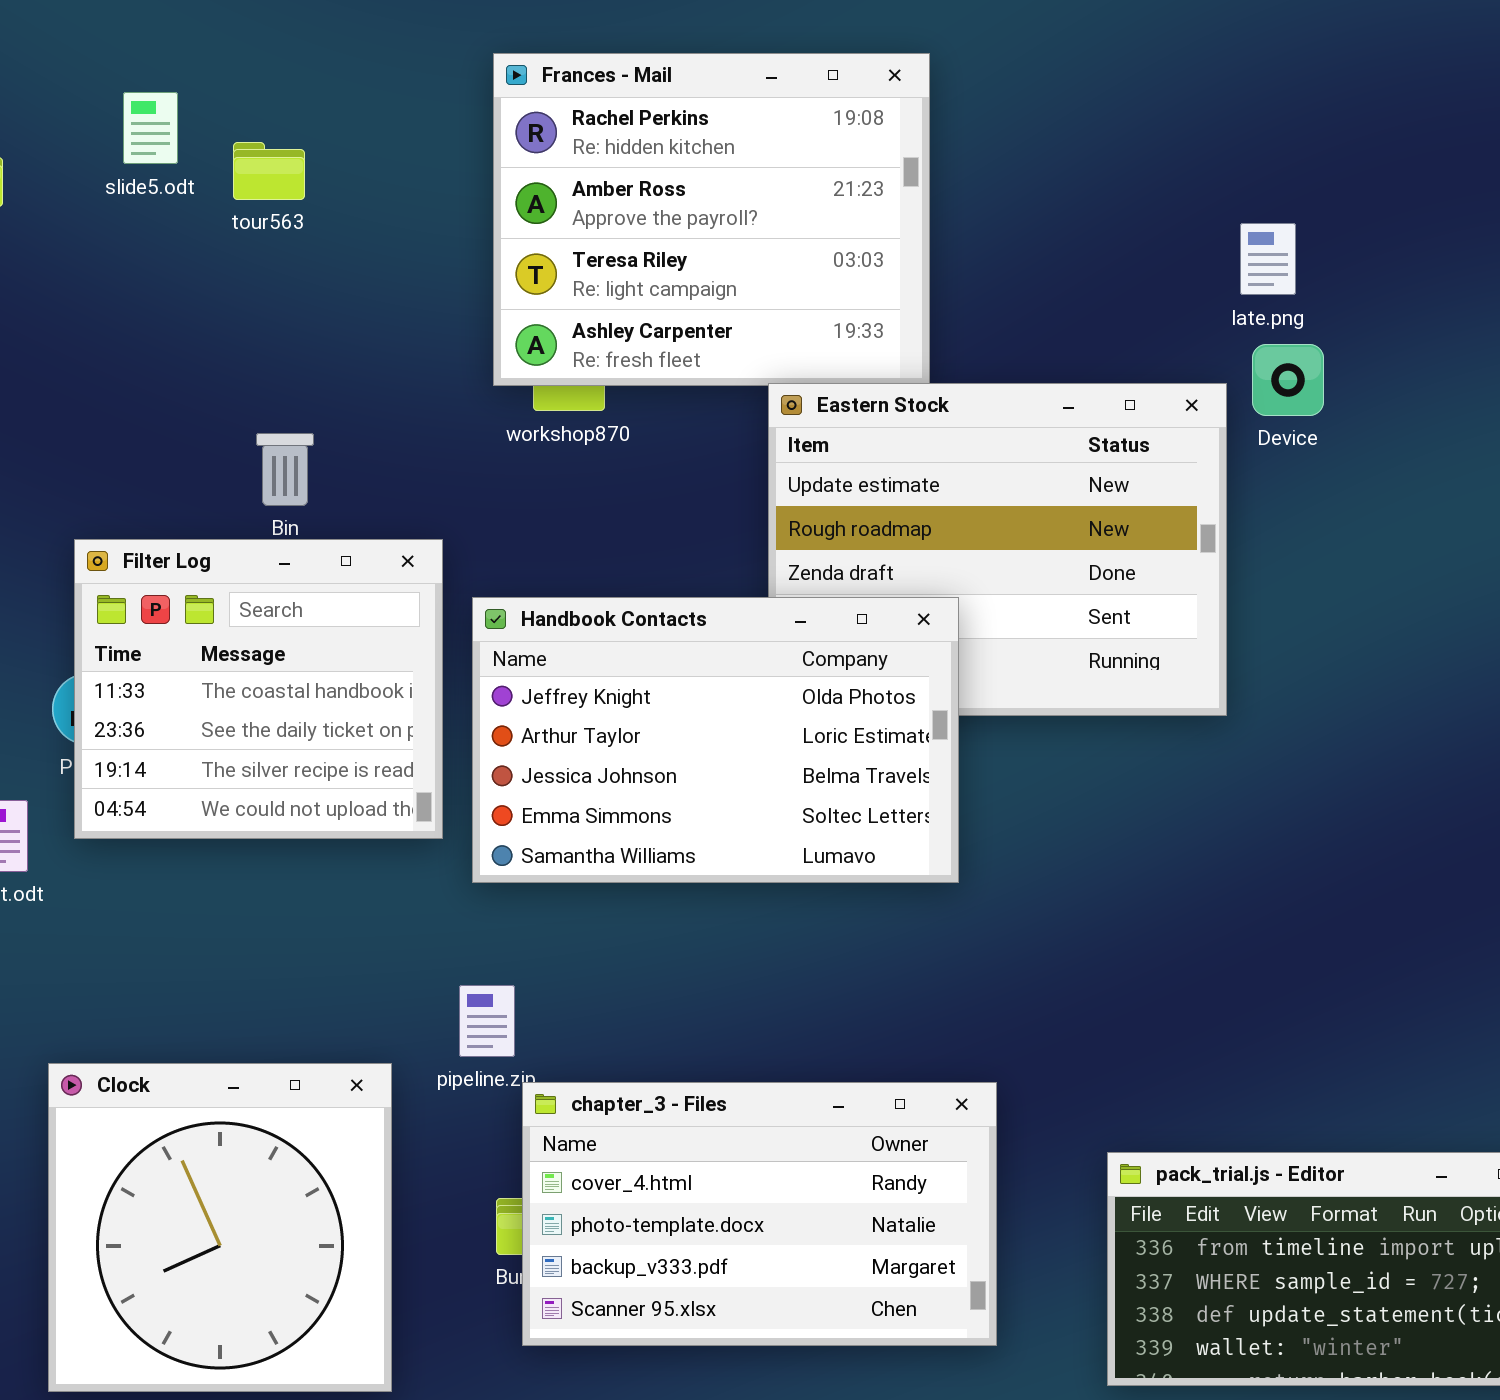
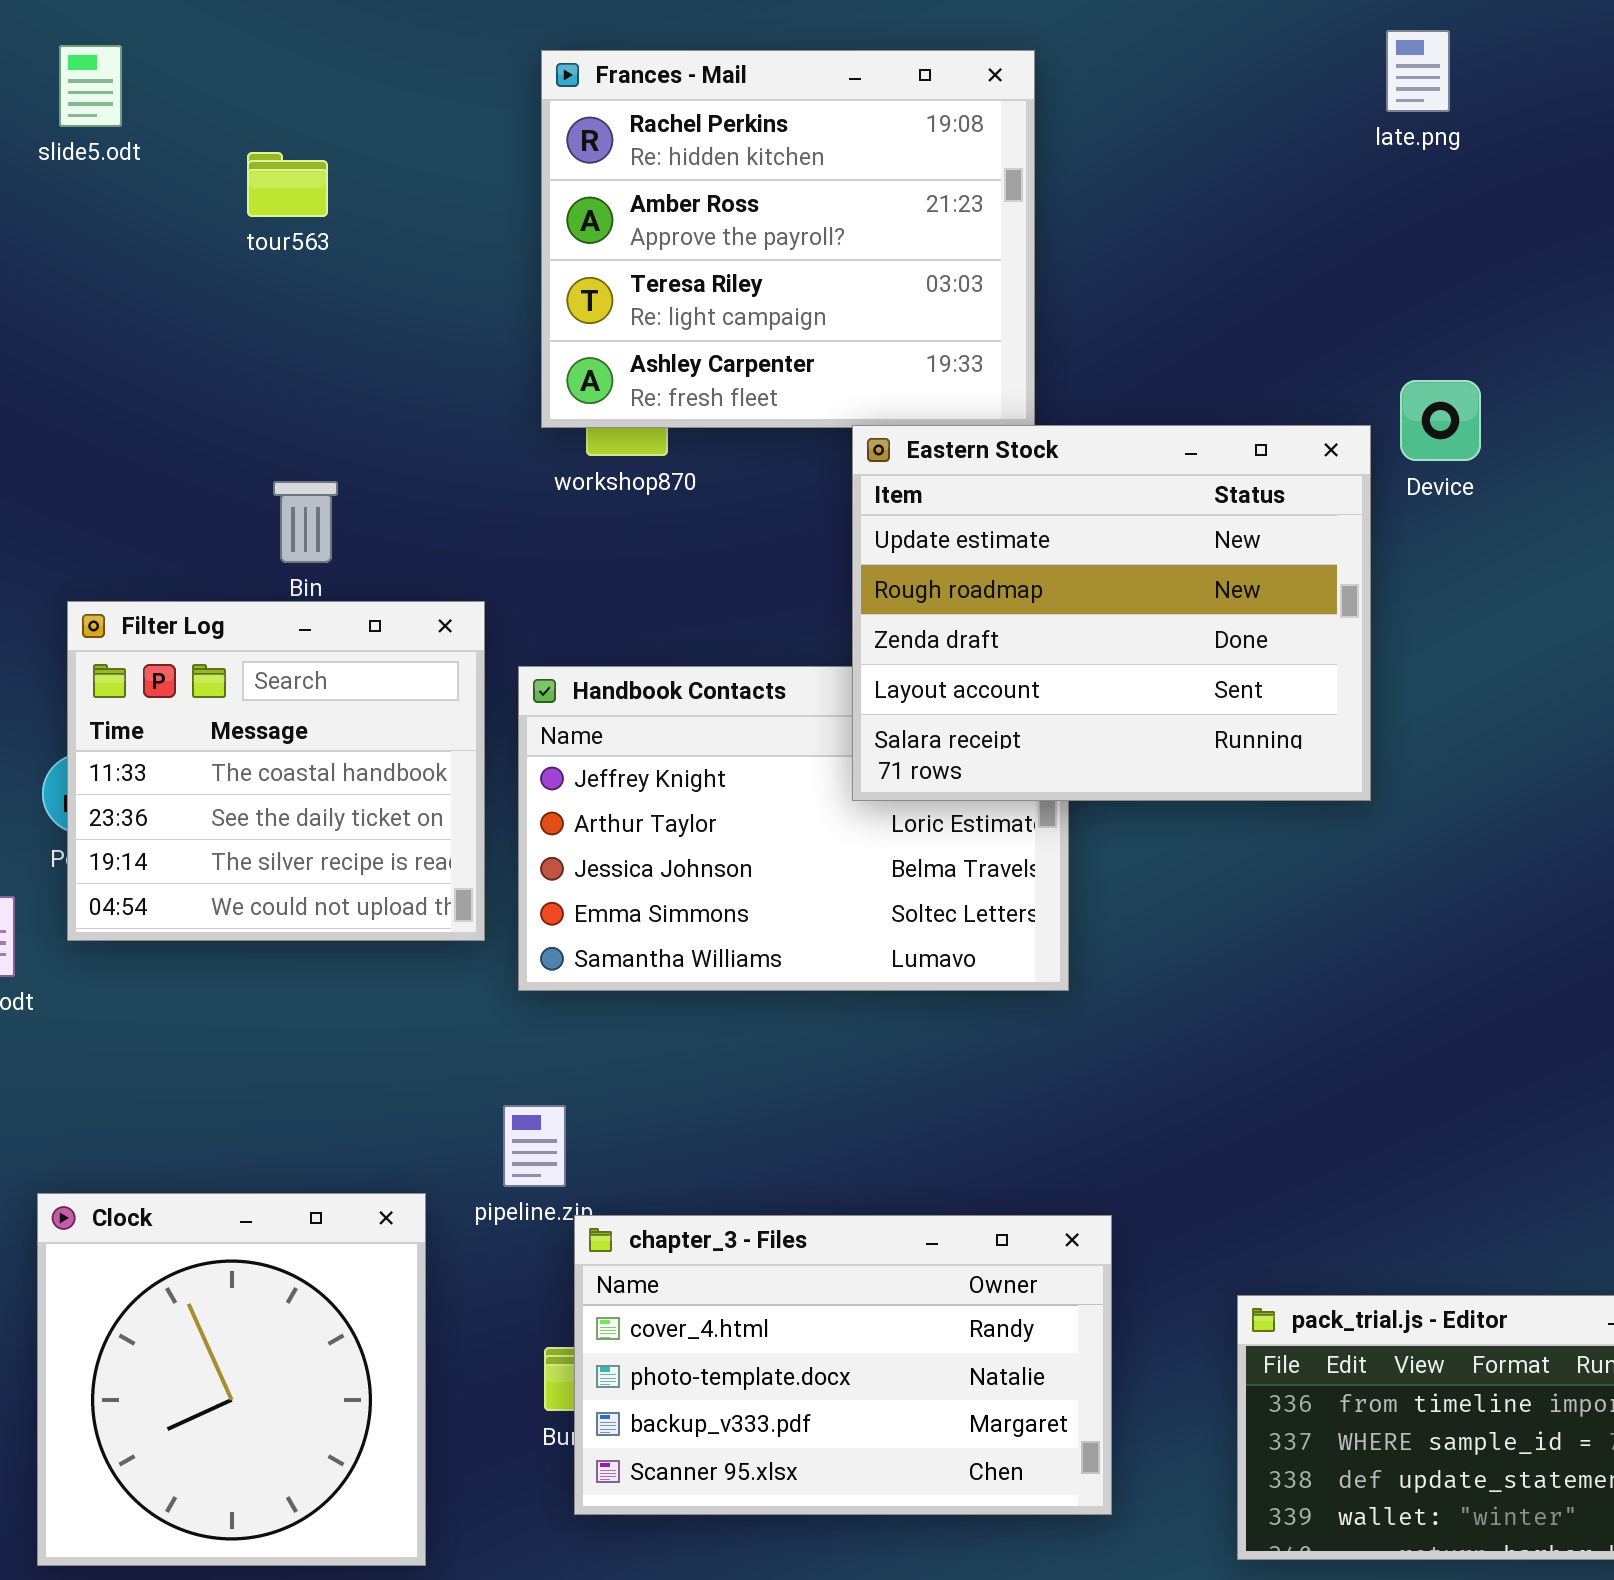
slide5.odt: [123,92,178,164] -> [59,45,122,127], moved
late.png: [1240,223,1296,295] -> [1386,30,1450,112], moved
Eastern Stock: [768,383,1227,716] -> [852,425,1371,801], raised

